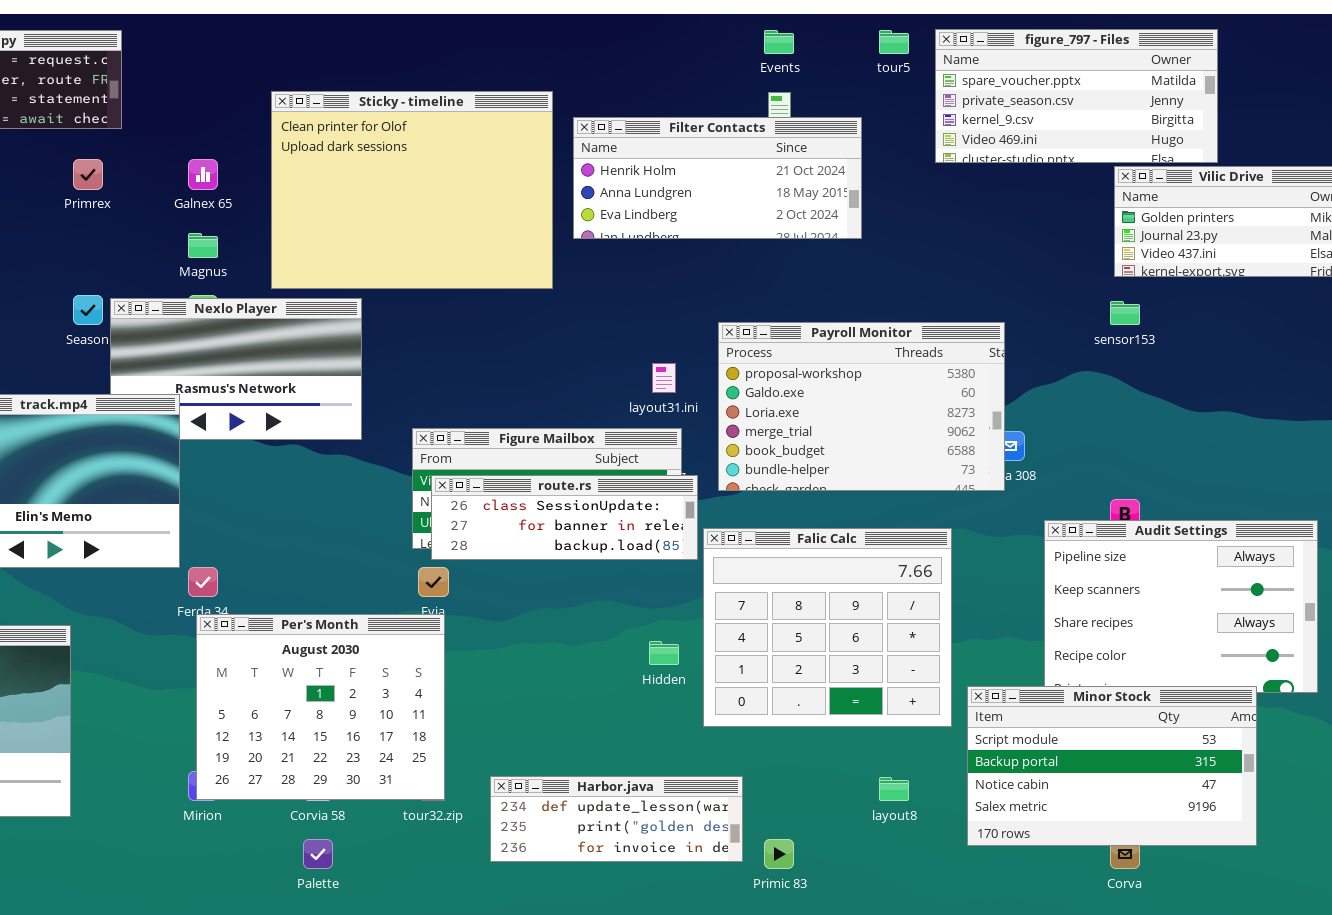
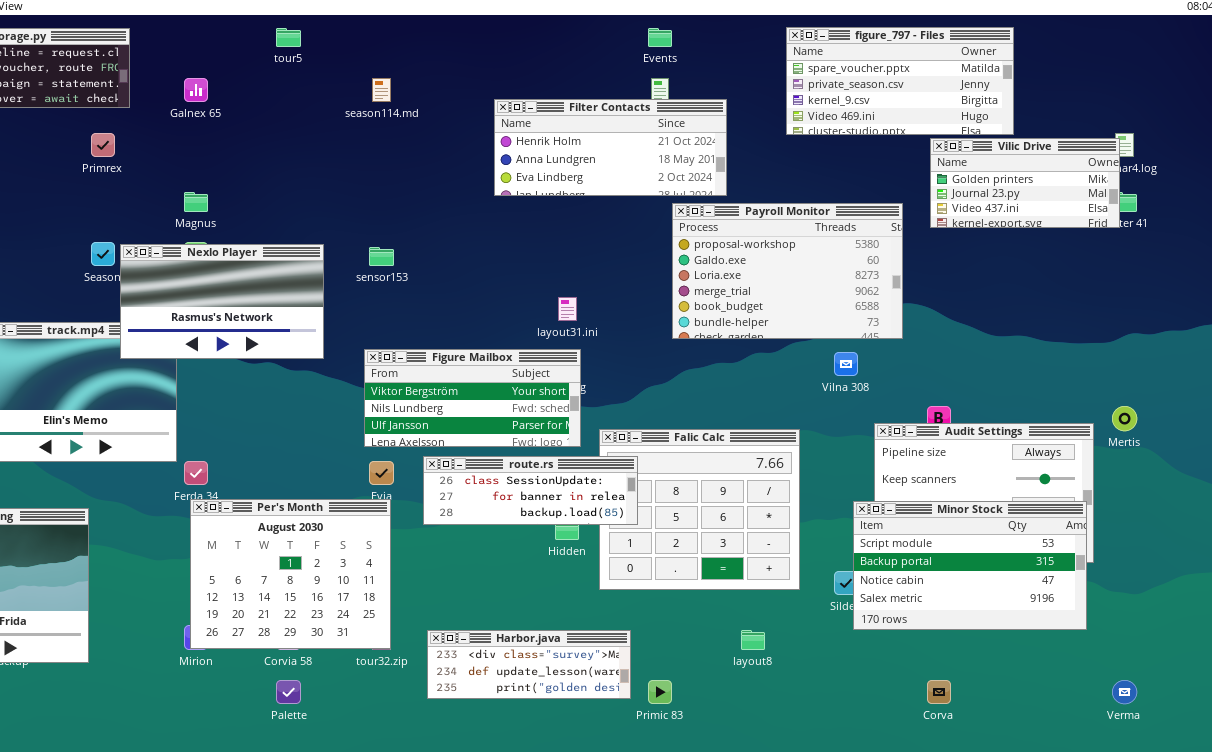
tour5: [879,30,909,54] -> [276,28,301,47], moved
Sticky - timeline: [271,91,553,289] -> none, closed
Galnex 65: [188,159,218,190] -> [184,78,208,102], moved
Nexlo Player: [110,298,362,440] -> [120,244,324,359], raised
sensor153: [1110,301,1140,325] -> [369,247,394,266], moved
Payroll Monitor: [718,322,1005,491] -> [672,203,903,339], moved
route.rs: [431,475,698,560] -> [423,456,638,525], moved
Minor Stock: [967,686,1257,846] -> [853,501,1087,630], moved
Harbor.java: [490,776,743,862] -> [427,630,631,699], scrolled up 1 row

